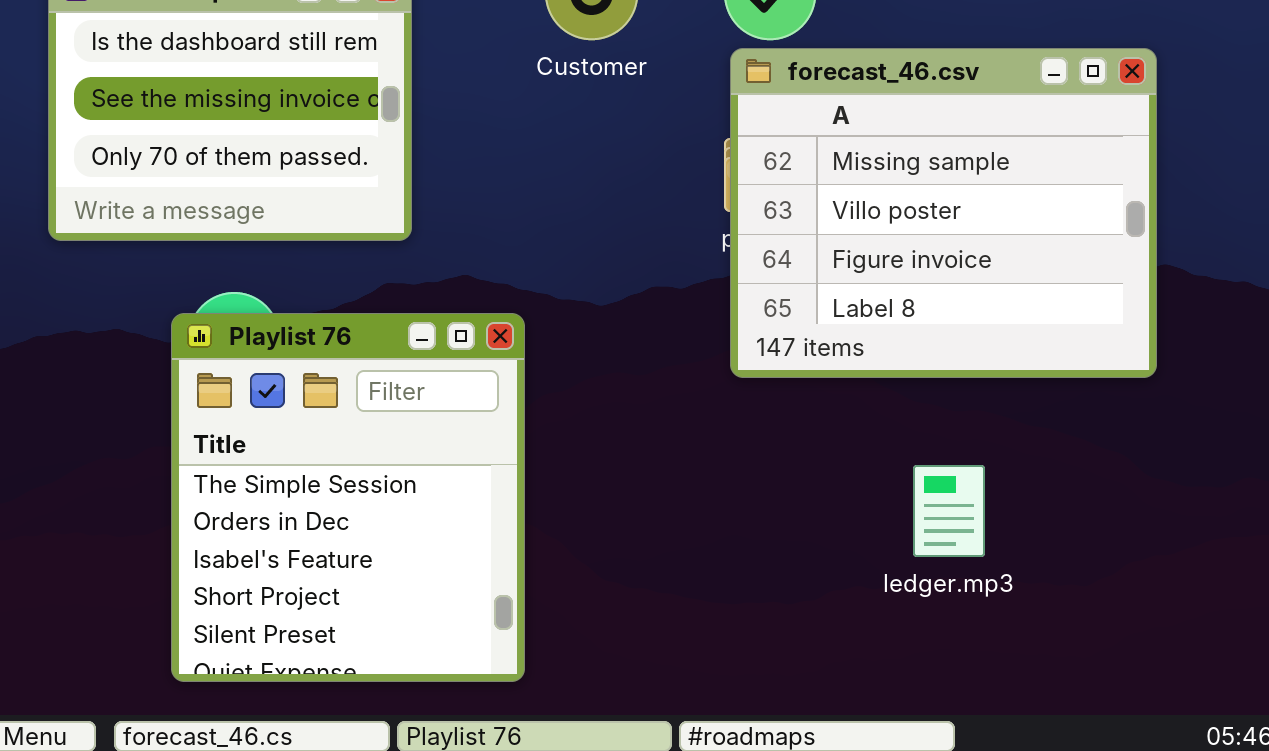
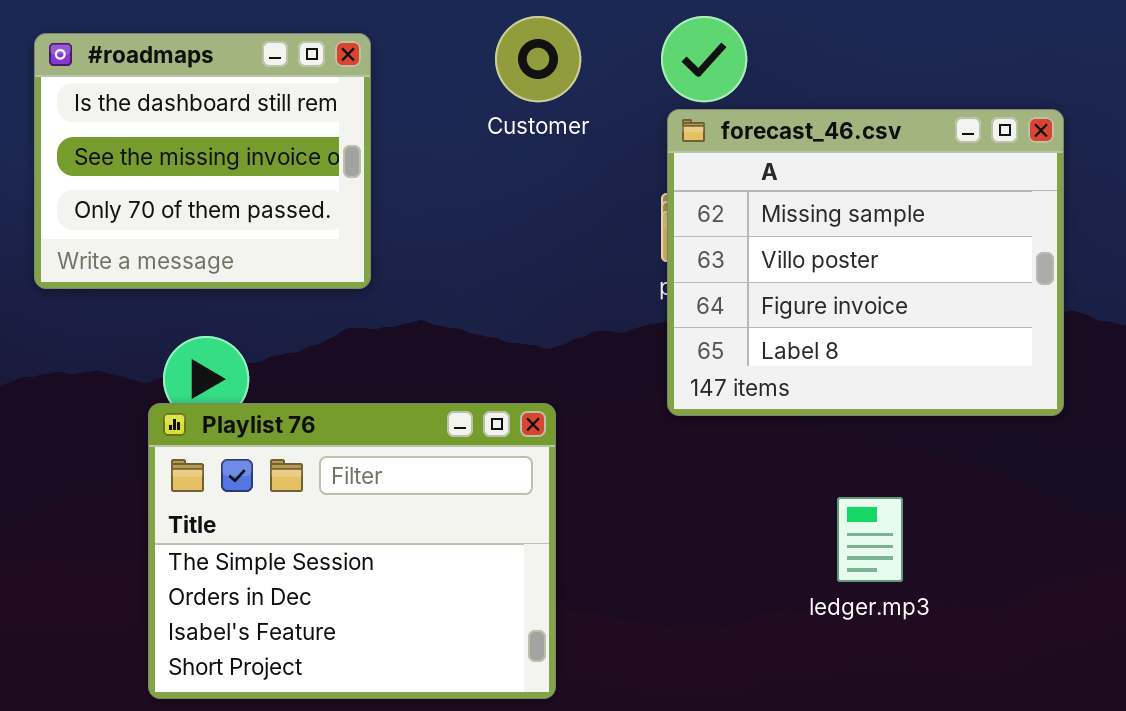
Playlist 76: [171,313,525,682] -> [148,403,556,699], resized

